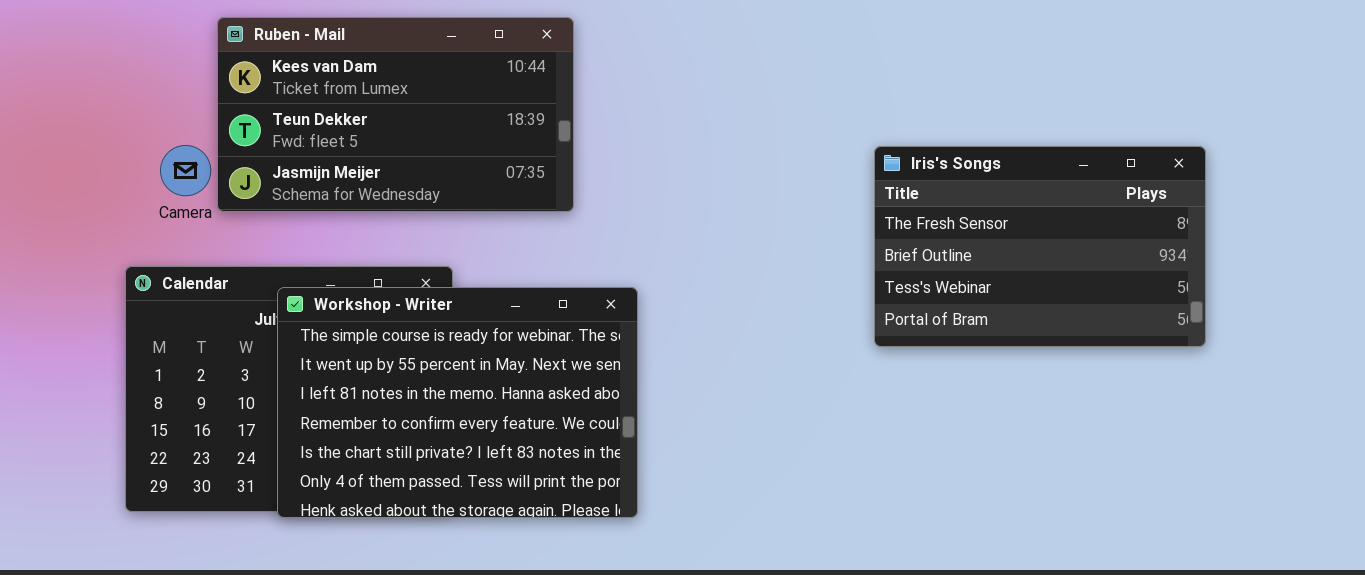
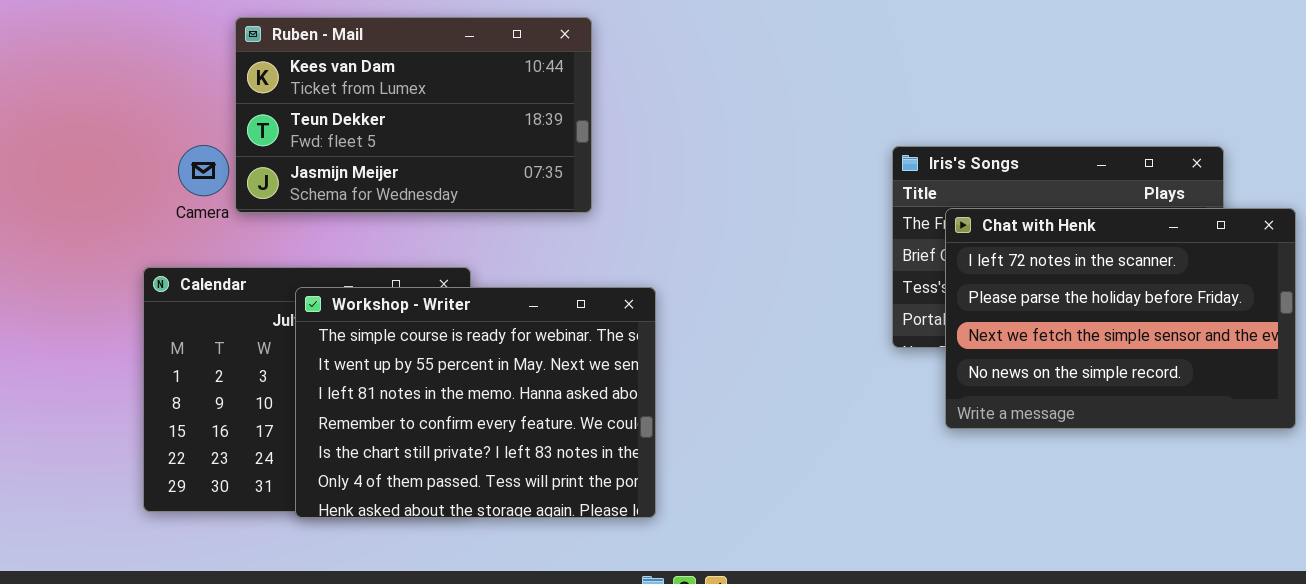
Chat with Henk: none -> [945,208,1296,429], opened

